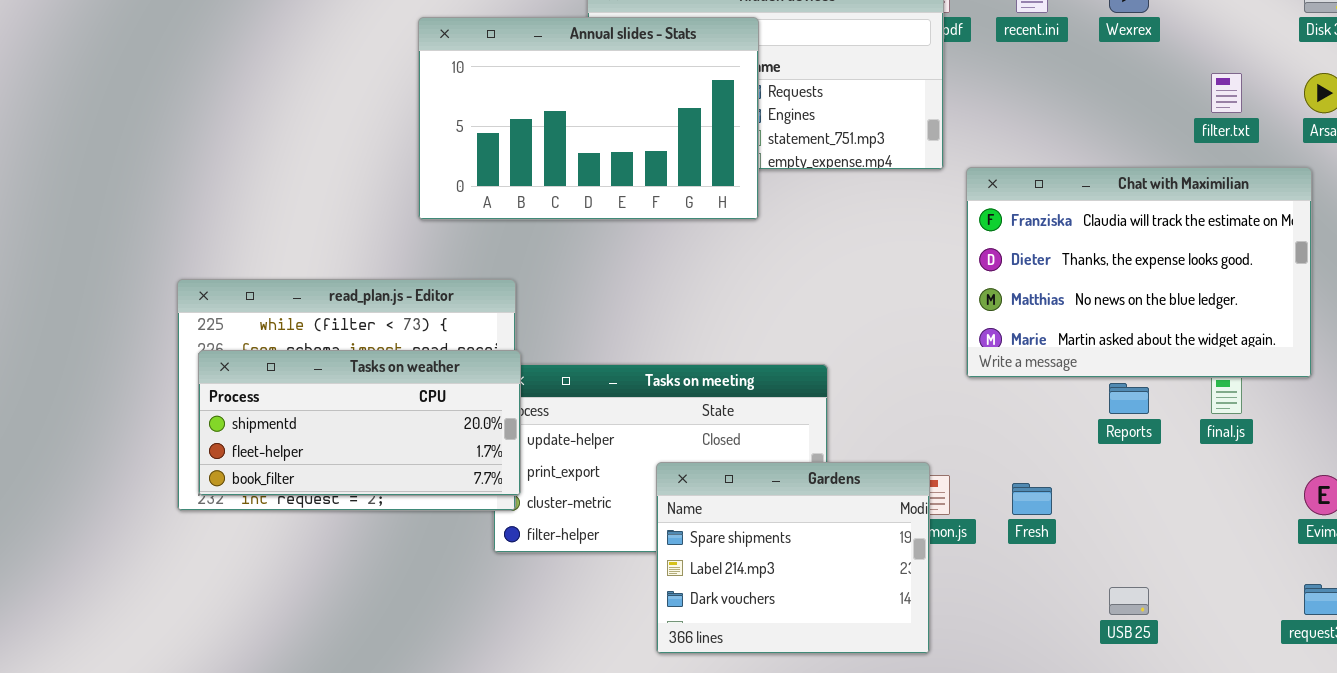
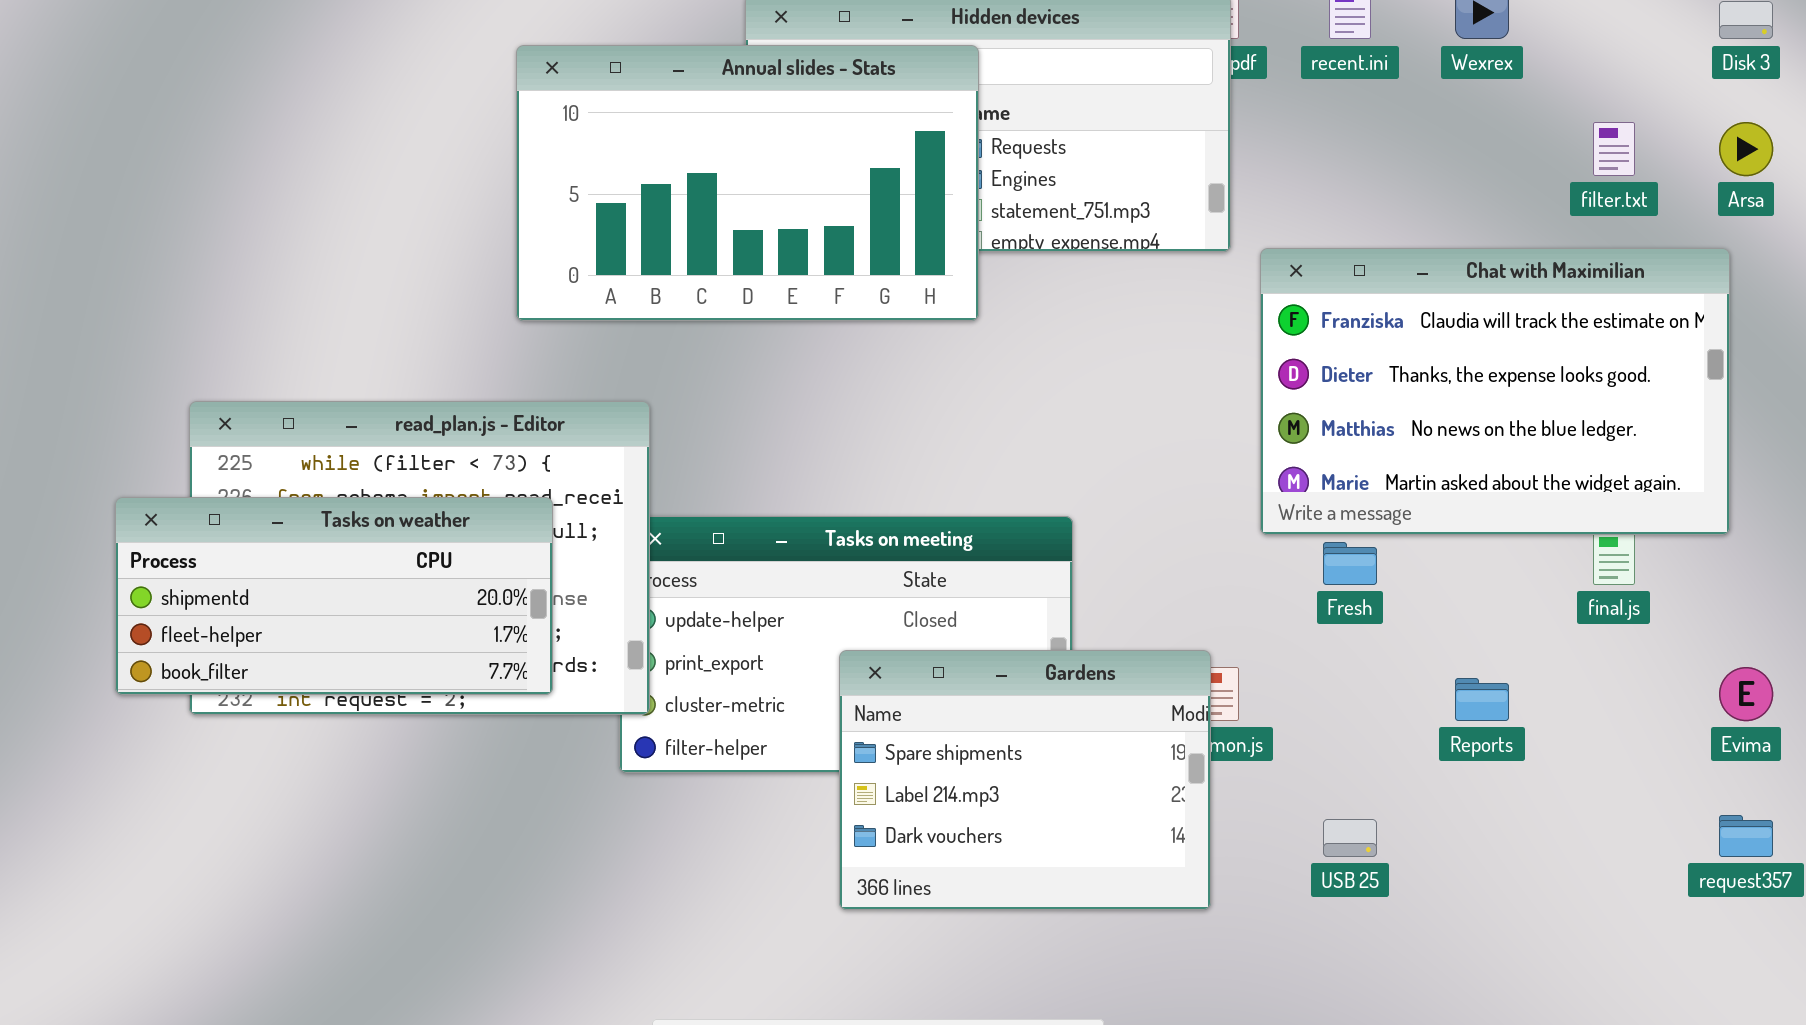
Tasks on weather: [198,350,521,496] -> [115,497,553,695], moved
Reports: [1109,383,1149,414] -> [1455,678,1509,721], moved
Fresh: [1012,483,1052,515] -> [1323,542,1377,585], moved
USB 25: [1109,587,1149,615] -> [1323,819,1377,857], moved

